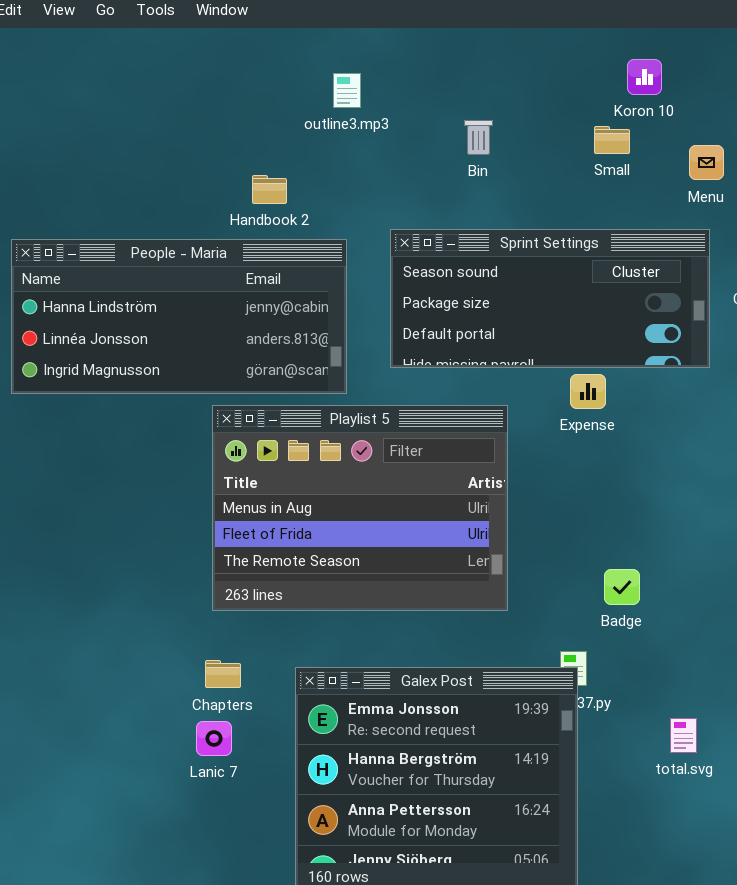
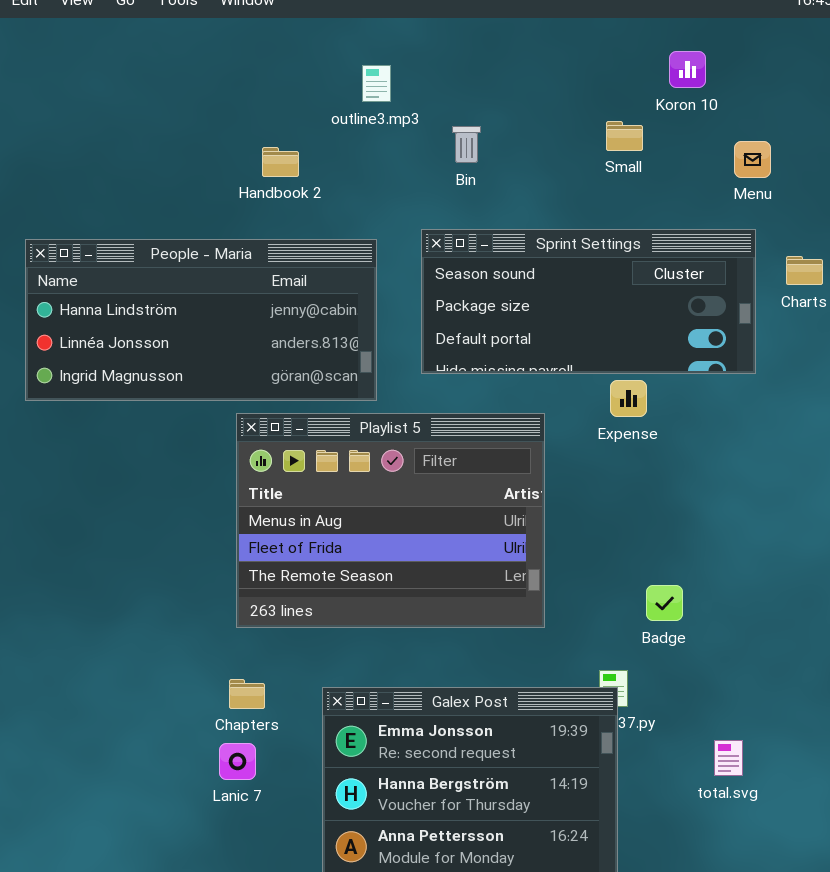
Bin: [464,120,493,155] -> [452,126,481,163], moved
Small: [594,126,630,154] -> [606,121,643,151], moved
Handbook 2: [252,175,287,204] -> [262,147,299,177], moved

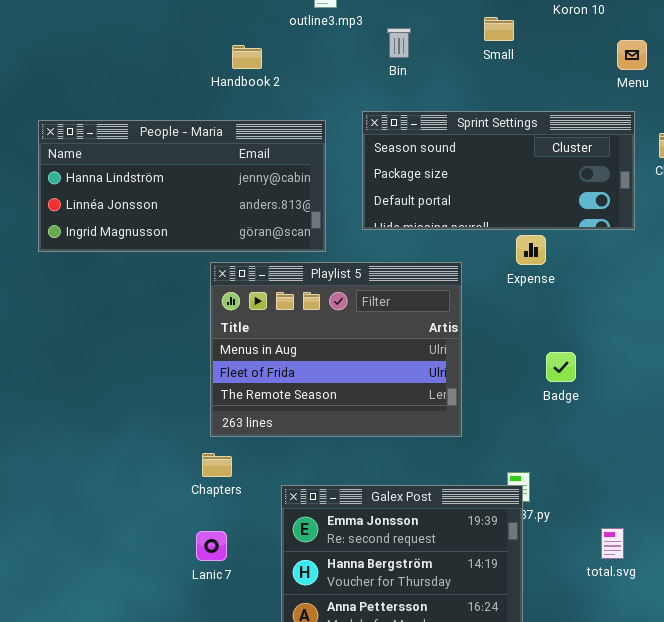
Small: [606,121,643,151] -> [484,17,514,41], moved
Badge: [646,585,683,621] -> [546,352,576,382], moved
Chapters: [229,679,265,709] -> [202,453,232,477], moved

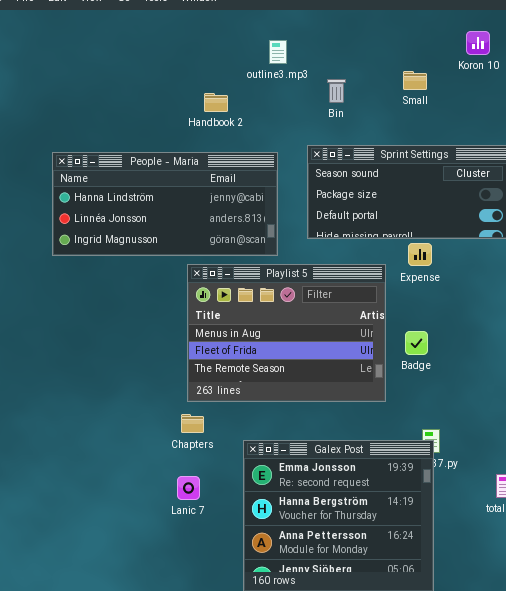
Expense: [516,235,546,265] -> [408,243,432,266], moved
Badge: [546,352,576,382] -> [405,331,428,355], moved

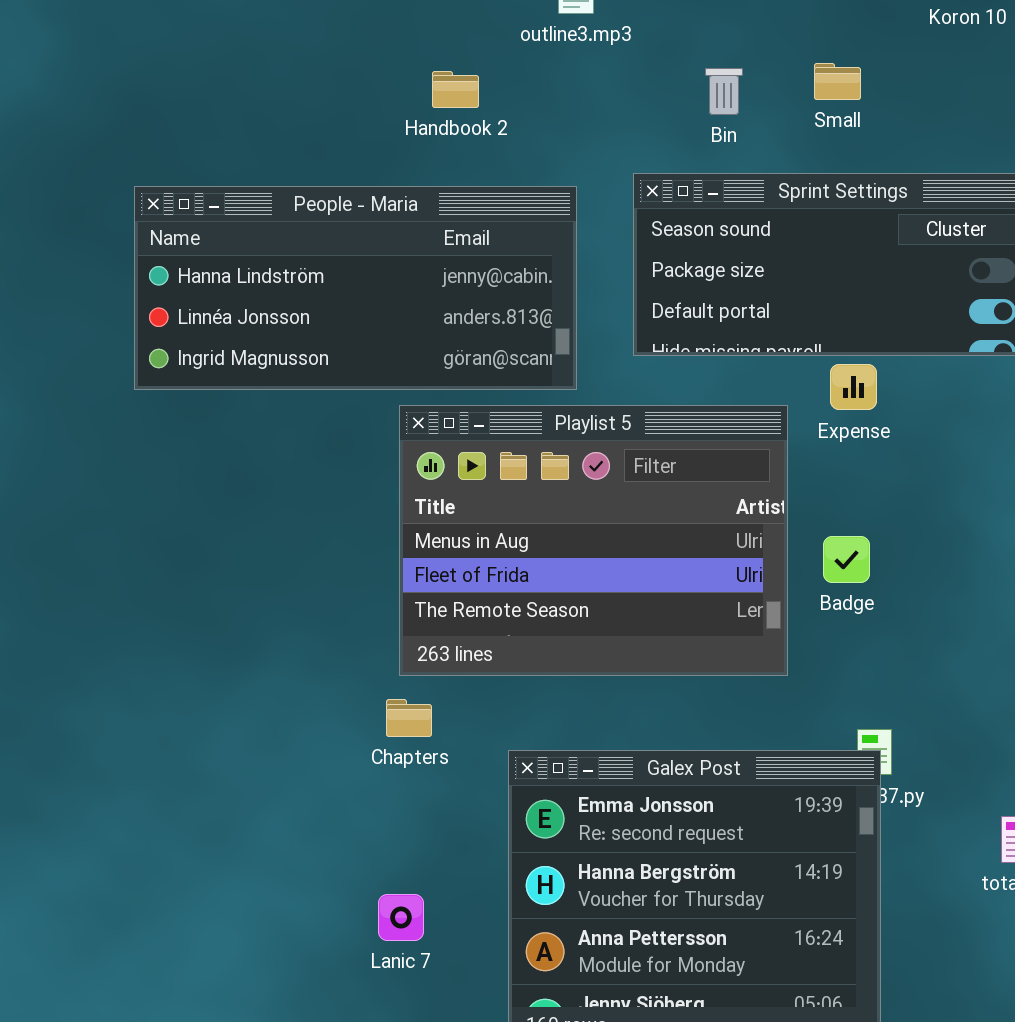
Small: [403,71,427,90] -> [814,63,861,100], moved
Bin: [327,79,346,103] -> [705,68,743,115], moved
Lanic 7: [177,476,200,500] -> [378,894,424,941], moved

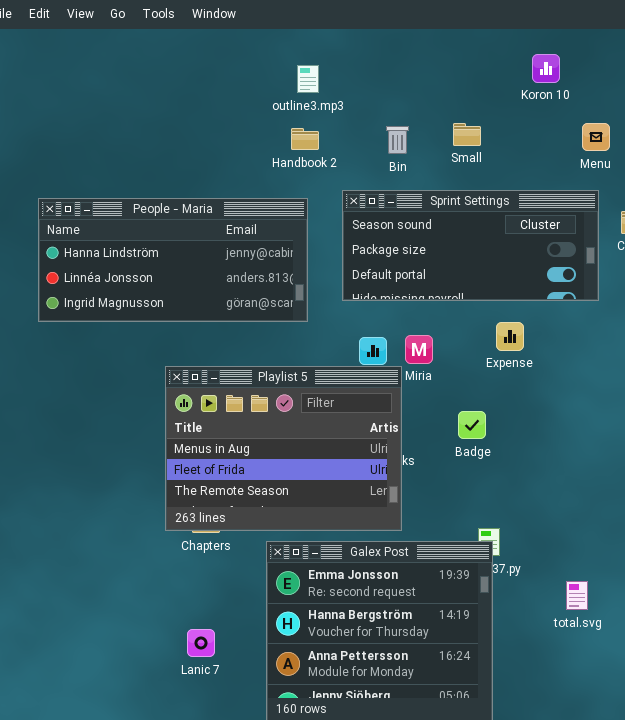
Handbook 2: [432,71,479,108] -> [291,128,319,150], moved
Expense: [830,364,877,410] -> [496,322,524,351], moved
Playlist 5: [399,405,788,676] -> [165,366,402,531], moved

